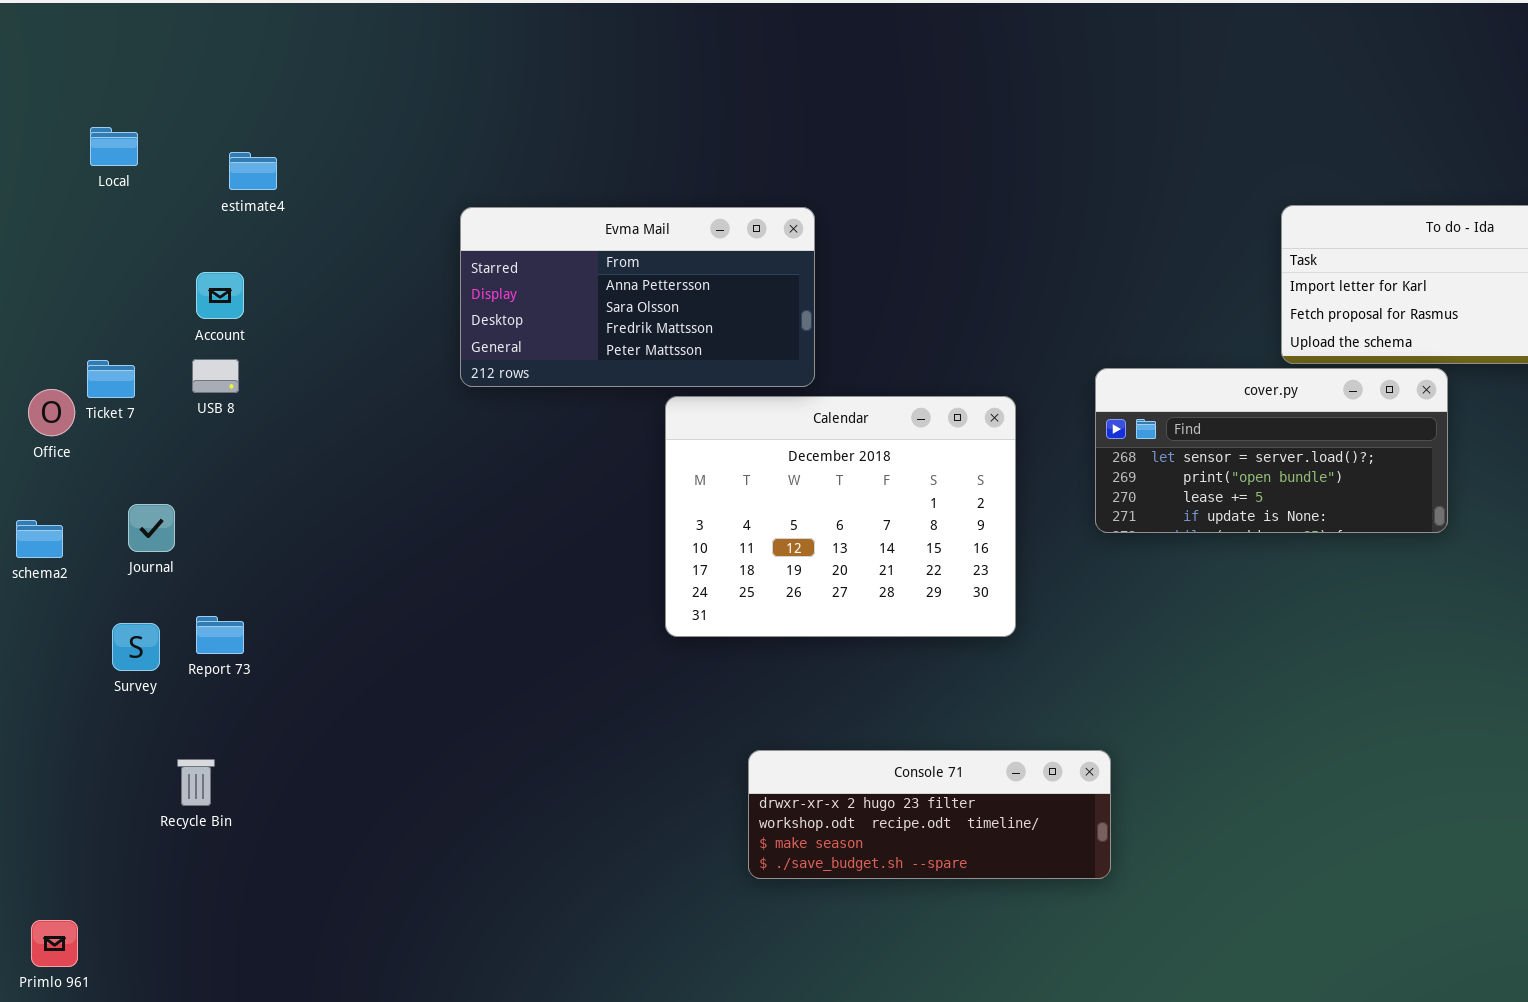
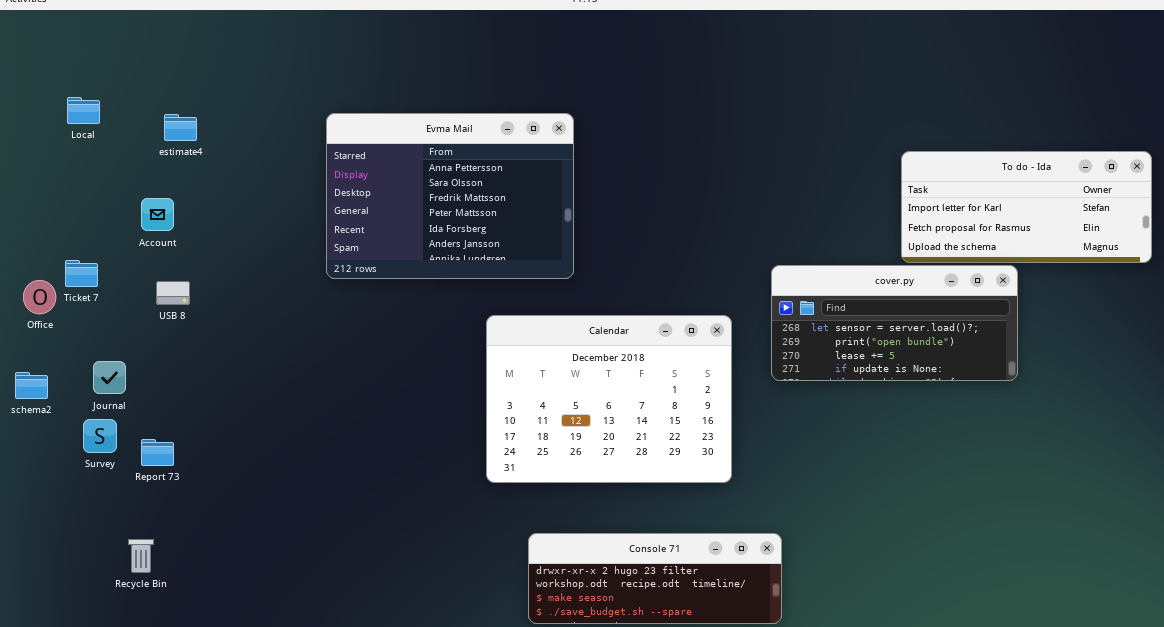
Evma Mail: [460,207,815,387] -> [326,113,574,279], resized
USB 8: [192,359,239,393] -> [156,281,190,305], moved
Calendar: [665,396,1016,637] -> [486,315,732,483], moved
Survey: [112,623,160,671] -> [83,419,117,453], moved

